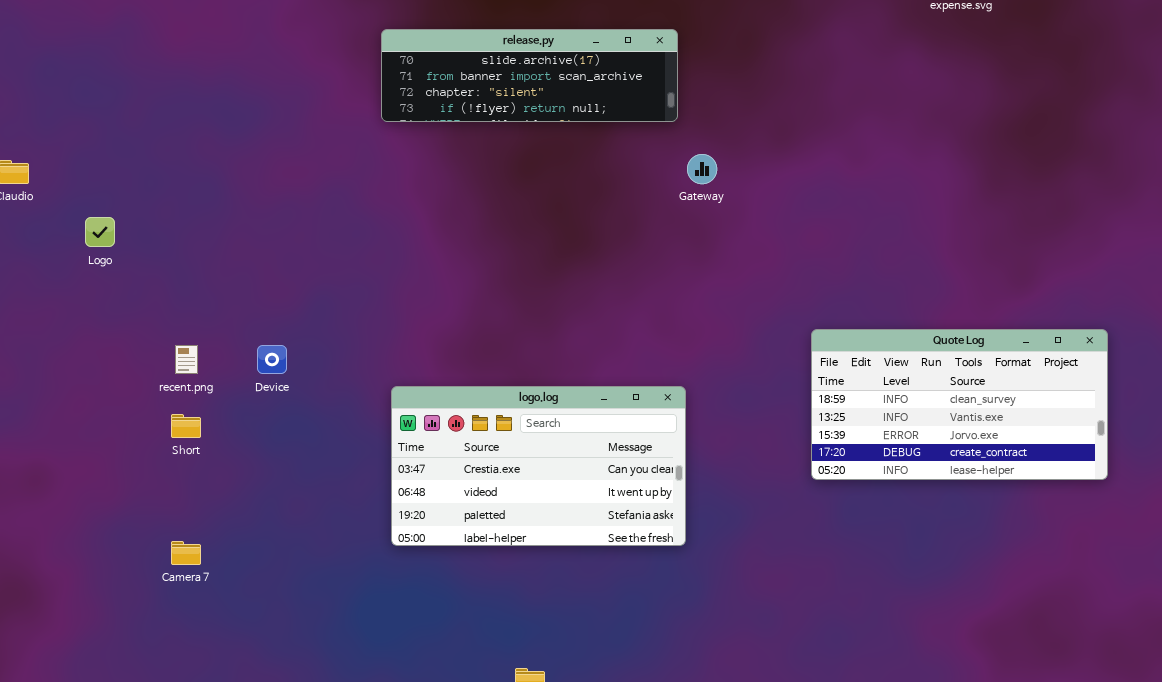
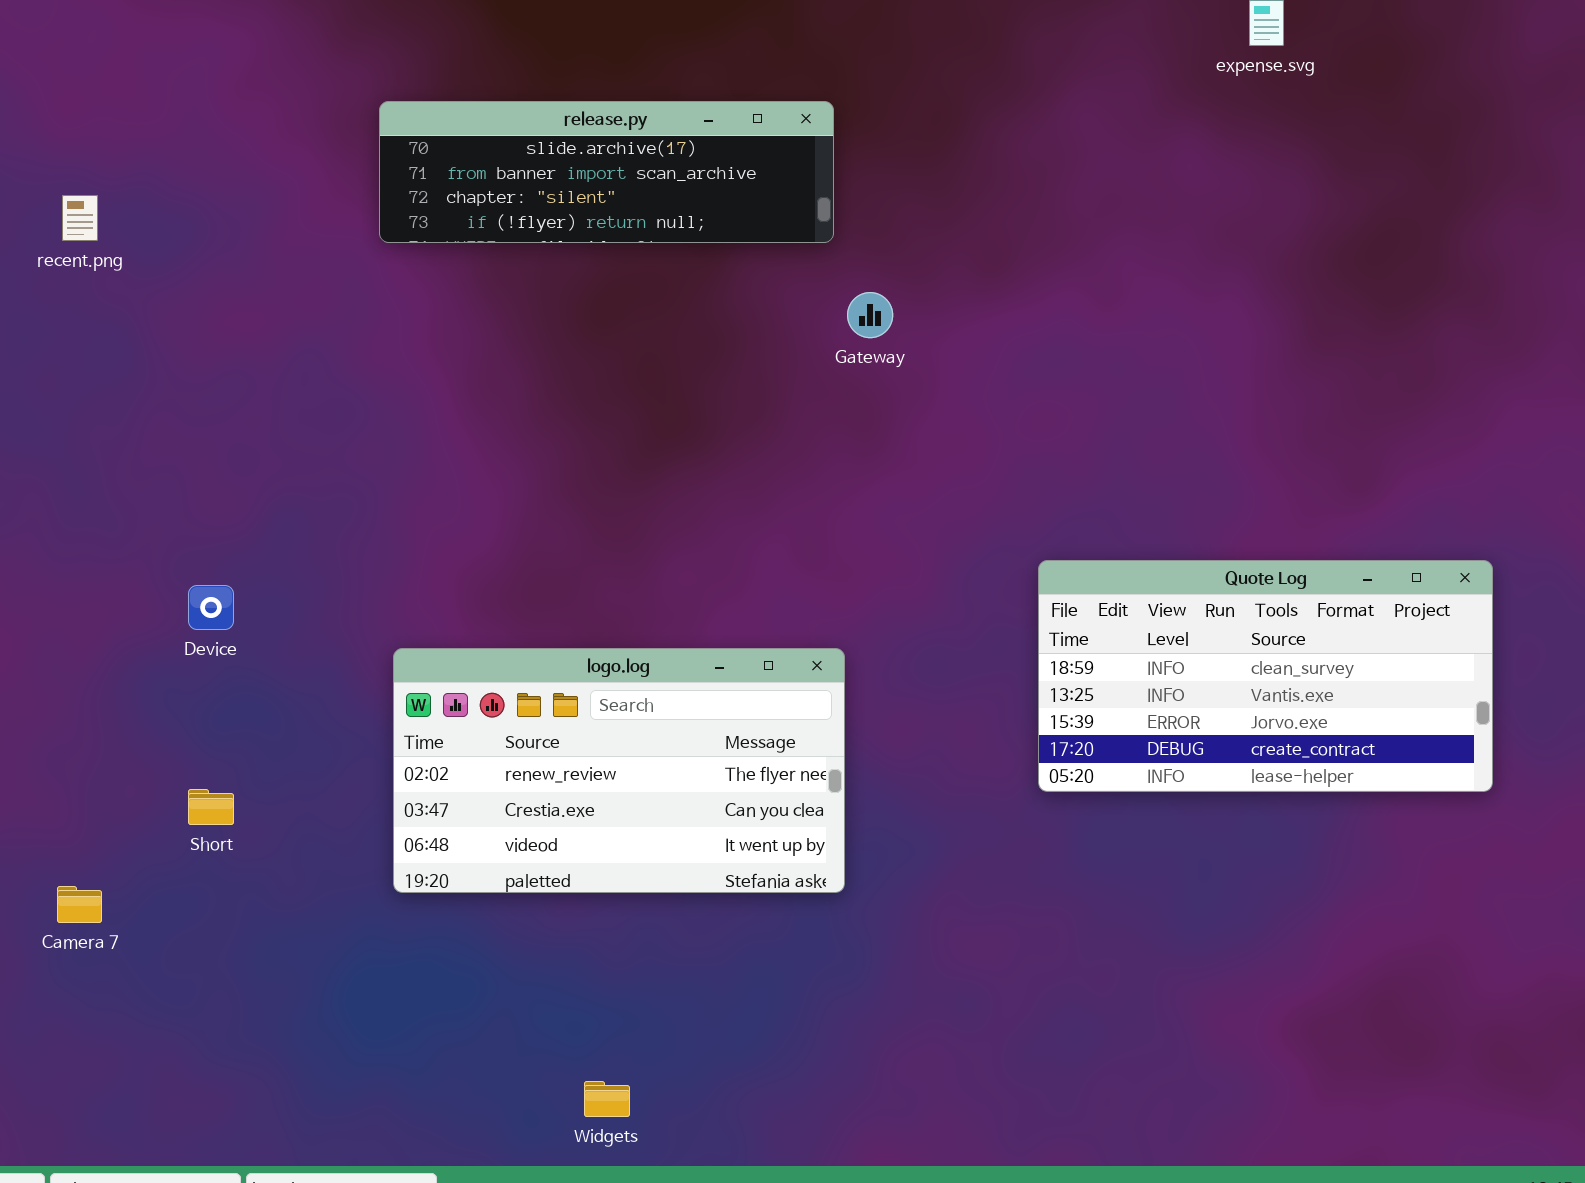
recent.png: [175,345,198,374] -> [62,195,98,241], moved
logo.log: [391,386,686,546] -> [393,648,845,893], scrolled up 1 row
Short: [171,414,201,438] -> [188,789,234,825], moved

